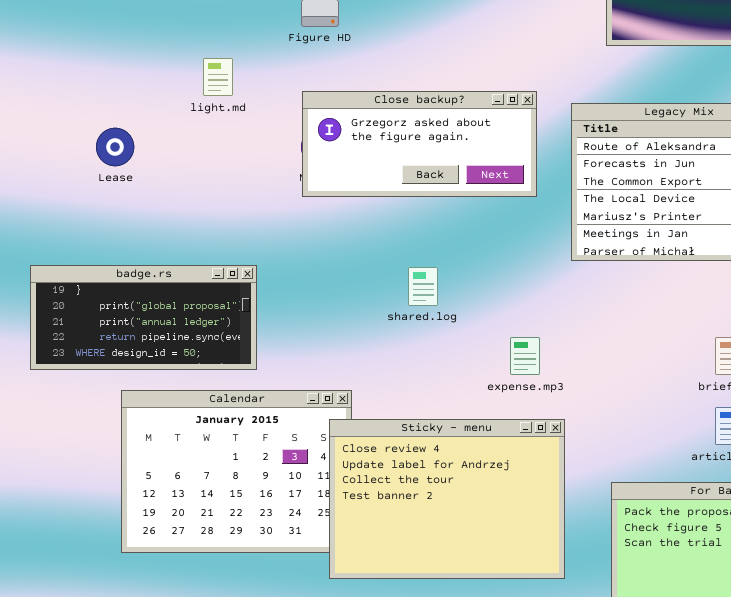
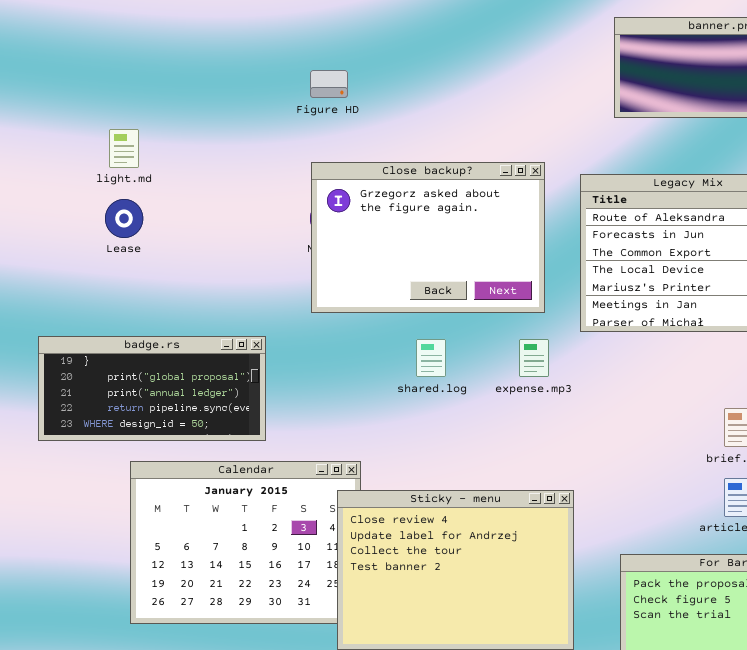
light.md: [203,58,233,96] -> [109,129,139,168], moved
Close backup?: [302,91,537,197] -> [311,162,545,313], resized
expense.mp3: [510,337,540,375] -> [519,339,549,377], moved

